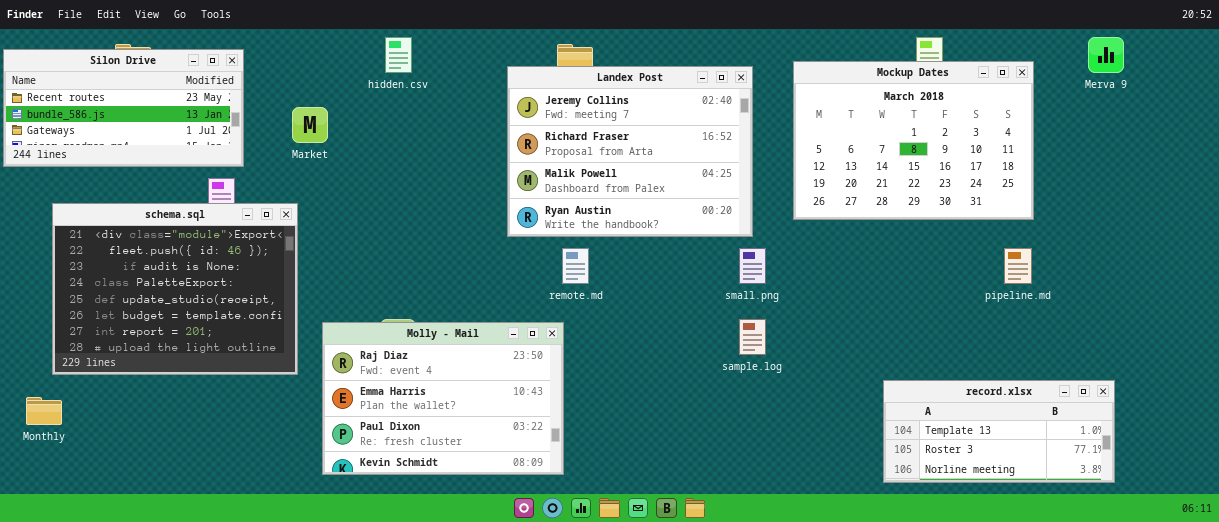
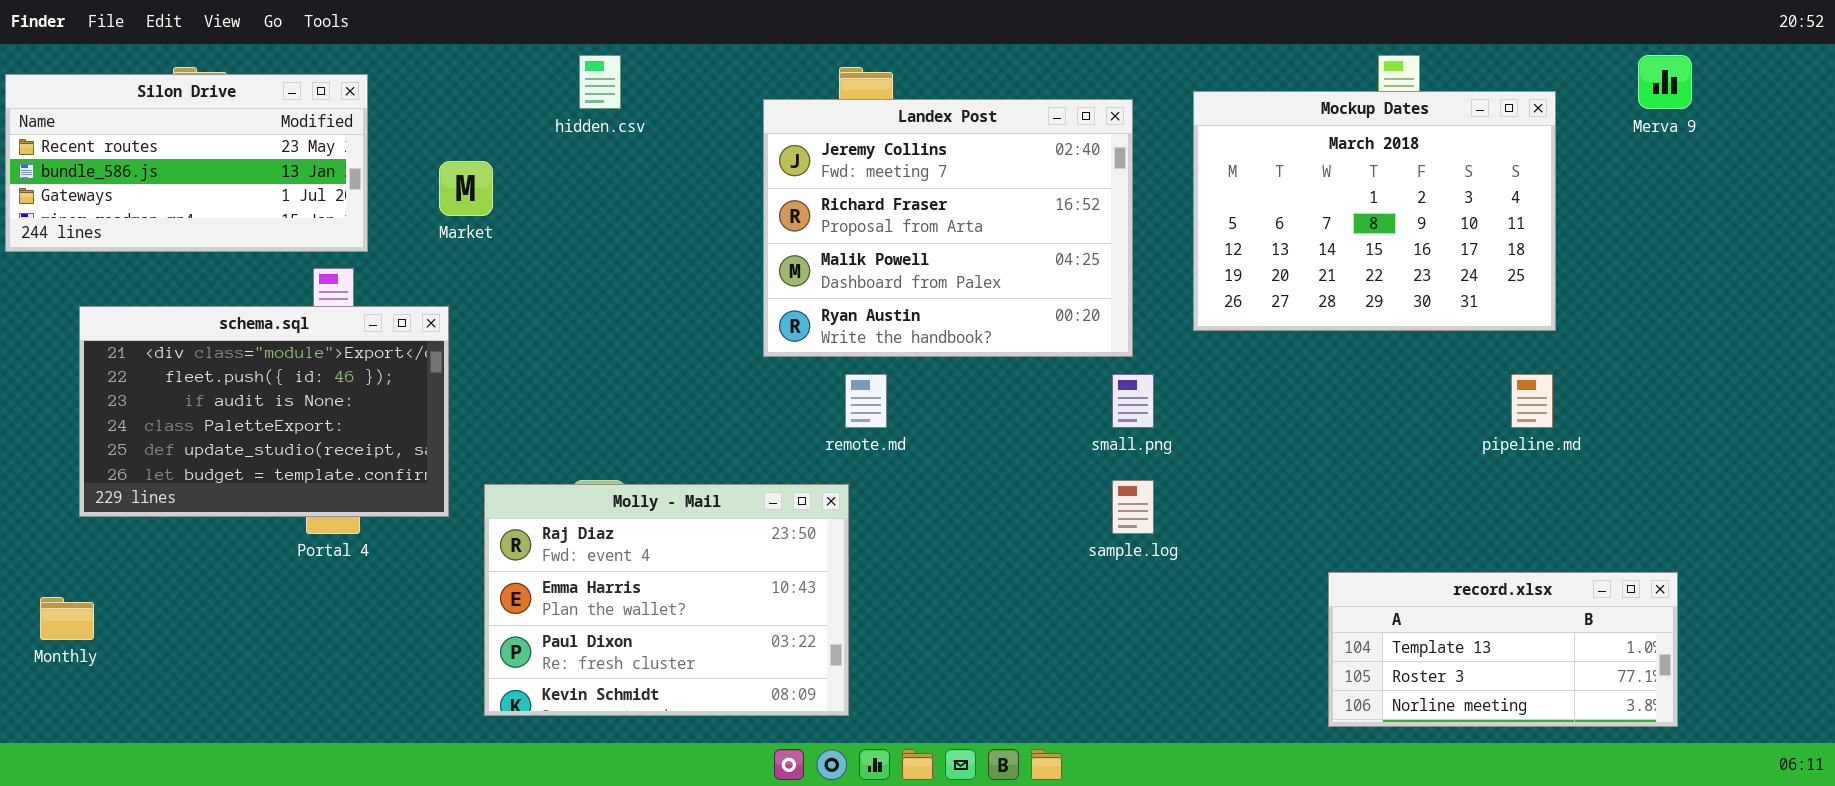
schema.sql: [52,203,298,375] -> [79,306,449,517], resized

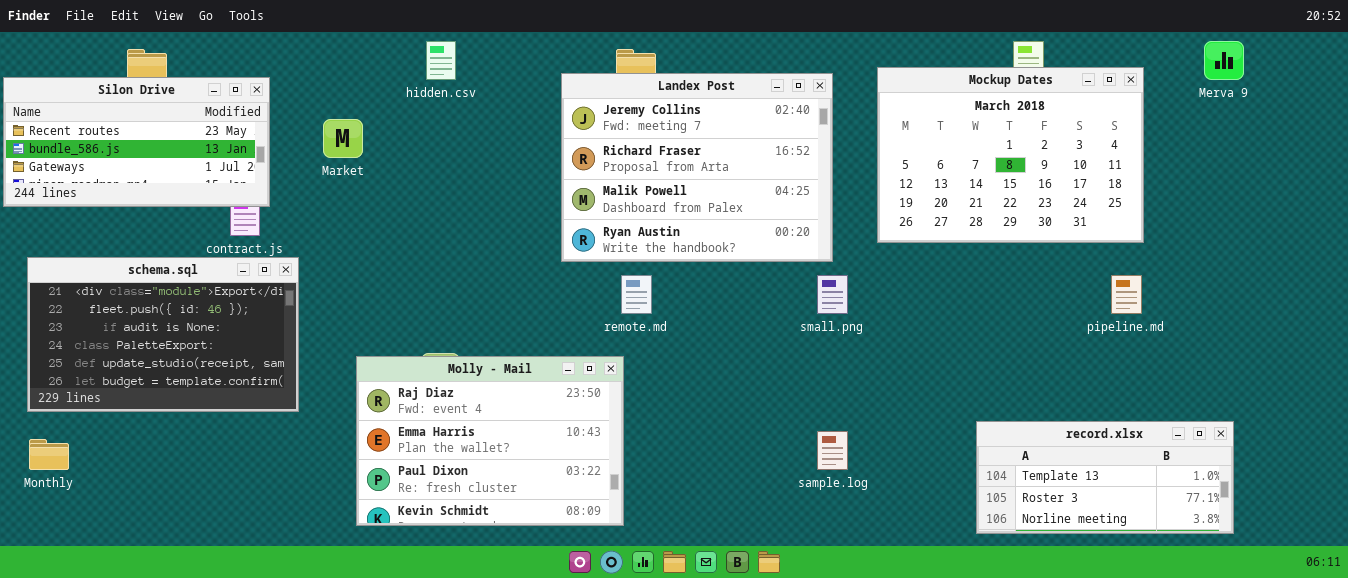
Silon Drive: [5,74,368,252] -> [3,77,270,207], moved
schema.sql: [79,306,449,517] -> [27,257,299,412], moved
sample.log: [1112,480,1154,534] -> [817,431,848,470], moved

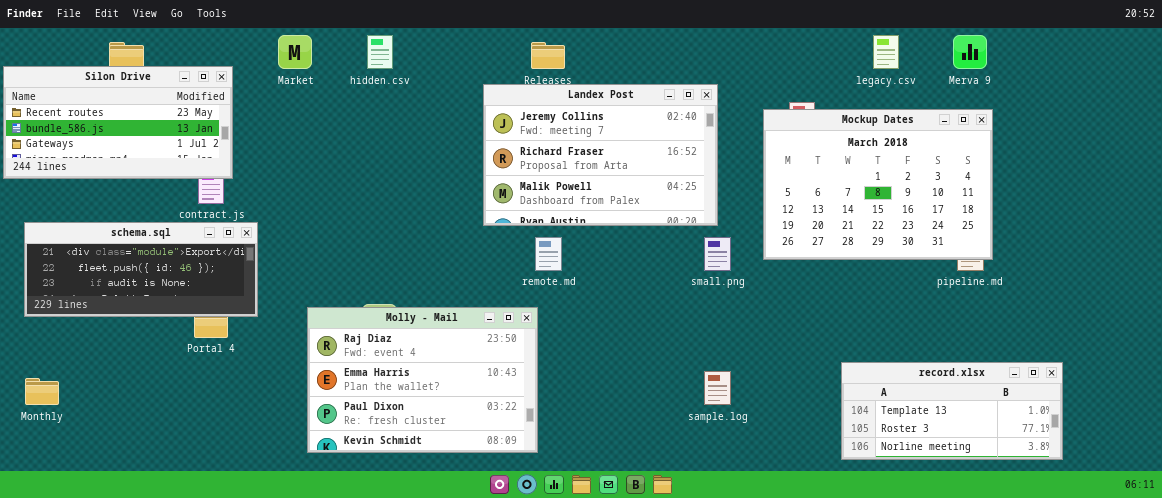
Merva 9: [1204,41,1244,80] -> [953,35,987,69], moved
Mockup Dates: [877,67,1144,243] -> [763,109,993,260], moved
Landex Post: [561,73,833,262] -> [483,84,718,226], resized
Market: [323,119,363,158] -> [278,35,312,69], moved
schema.sql: [27,257,299,412] -> [24,222,258,317], resized

